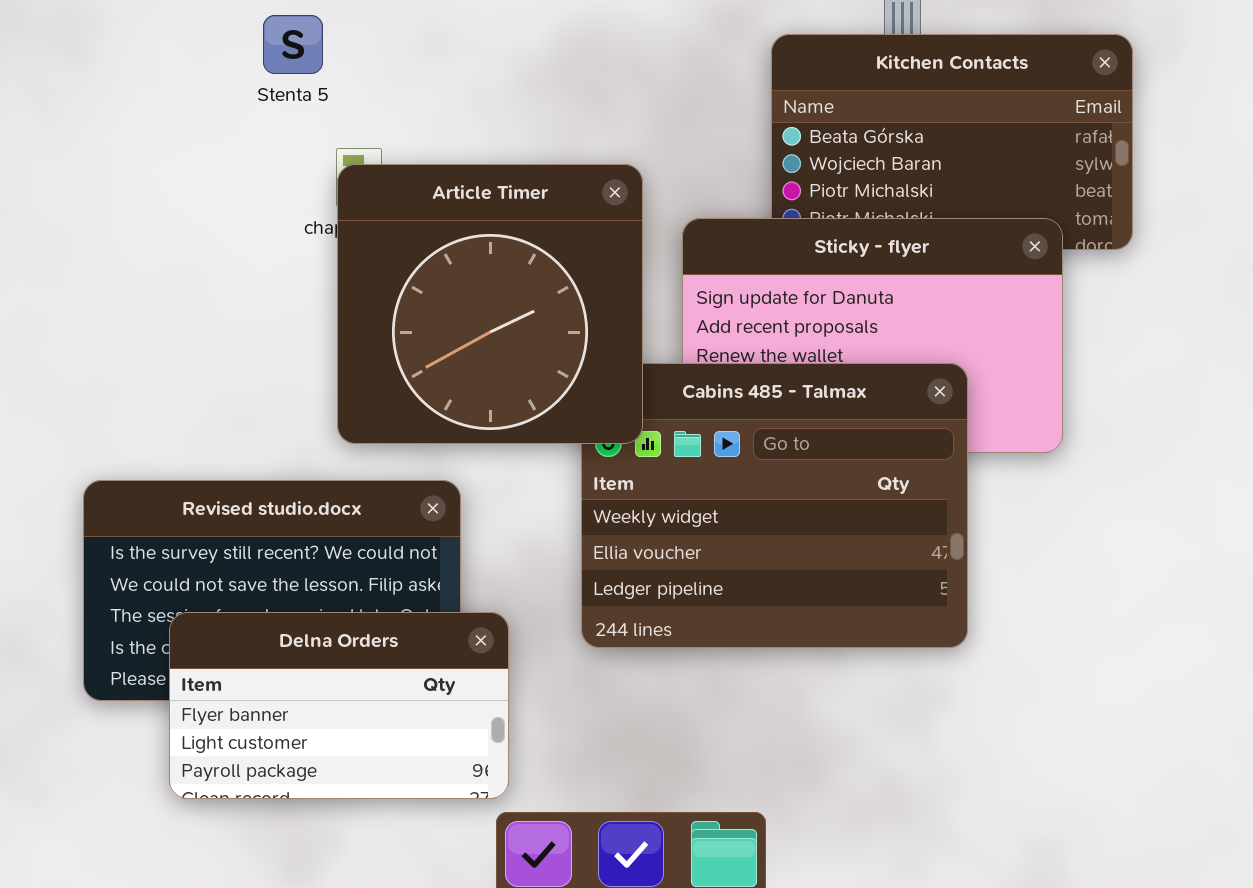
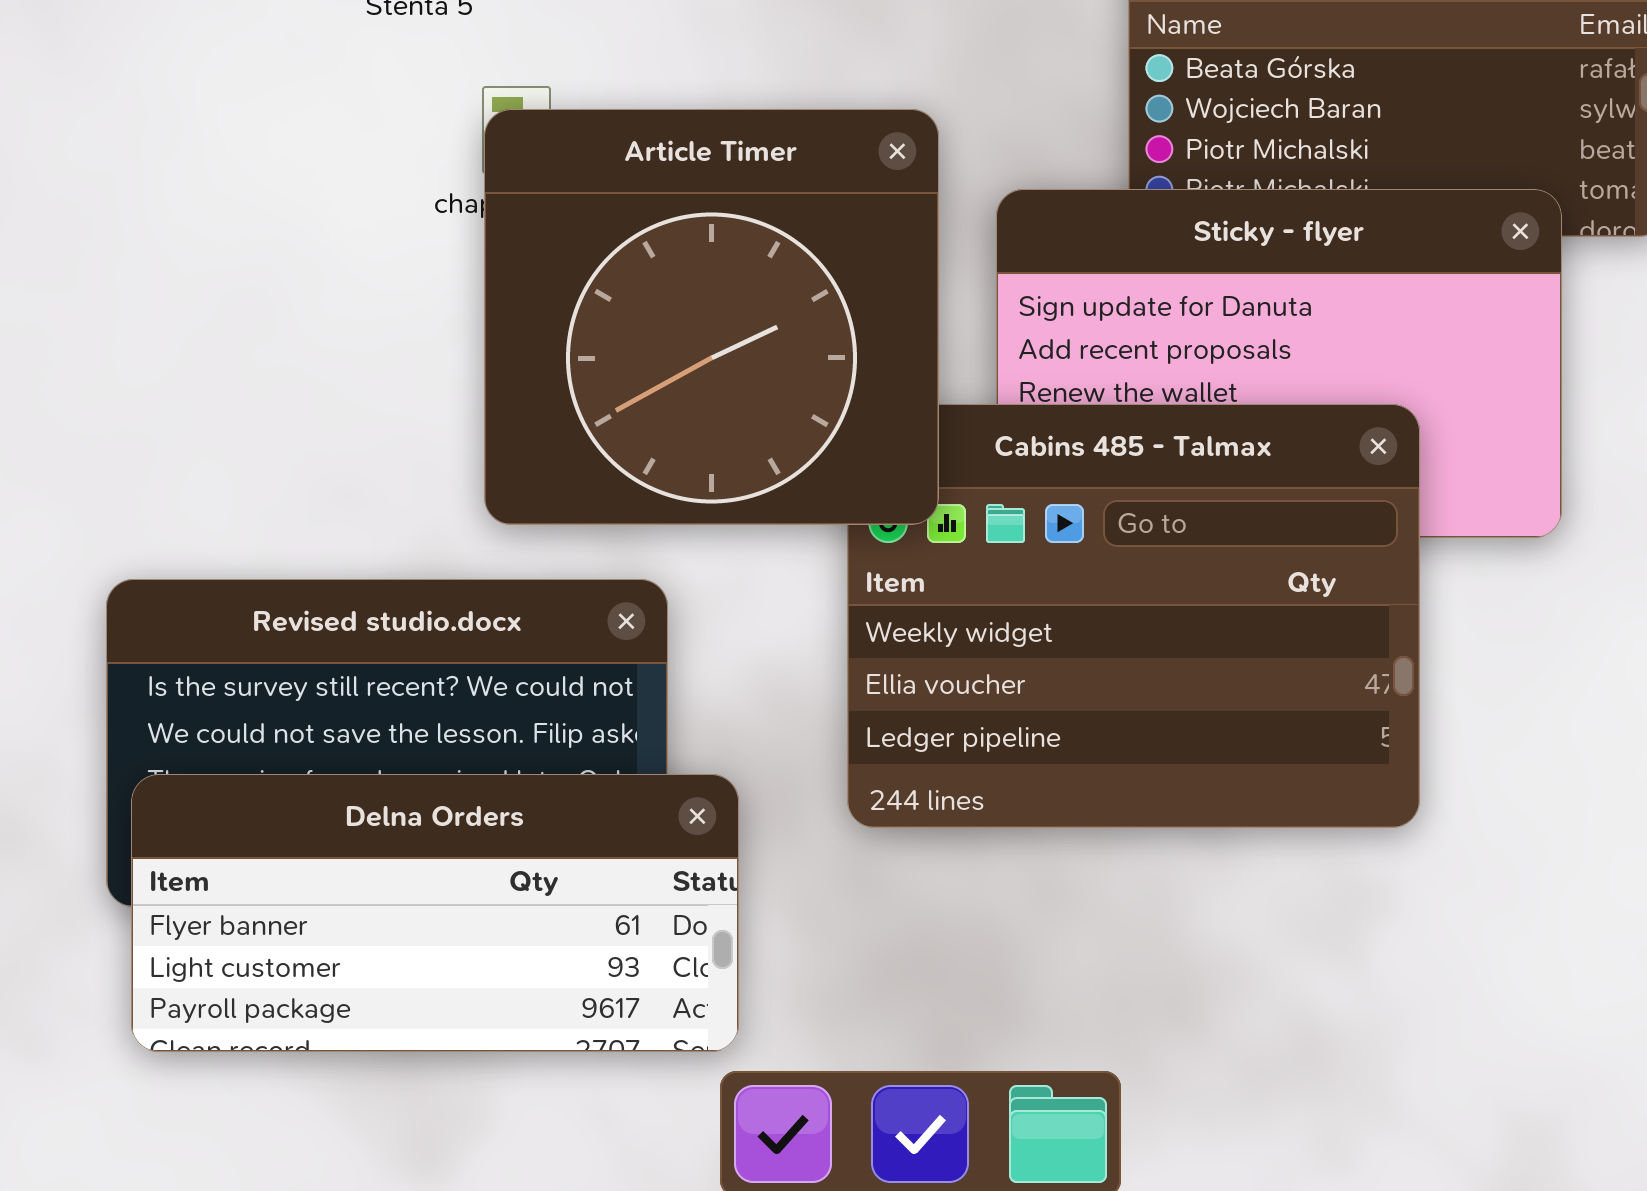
Delna Orders: [169,612,509,799] -> [131,774,739,1052], resized

